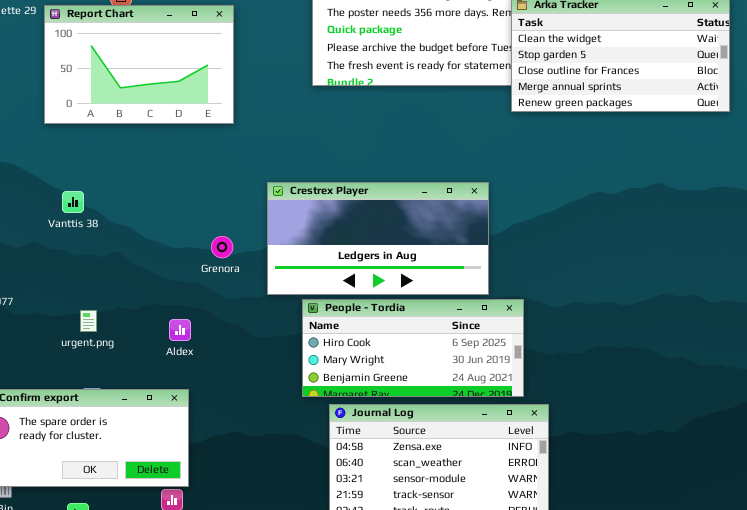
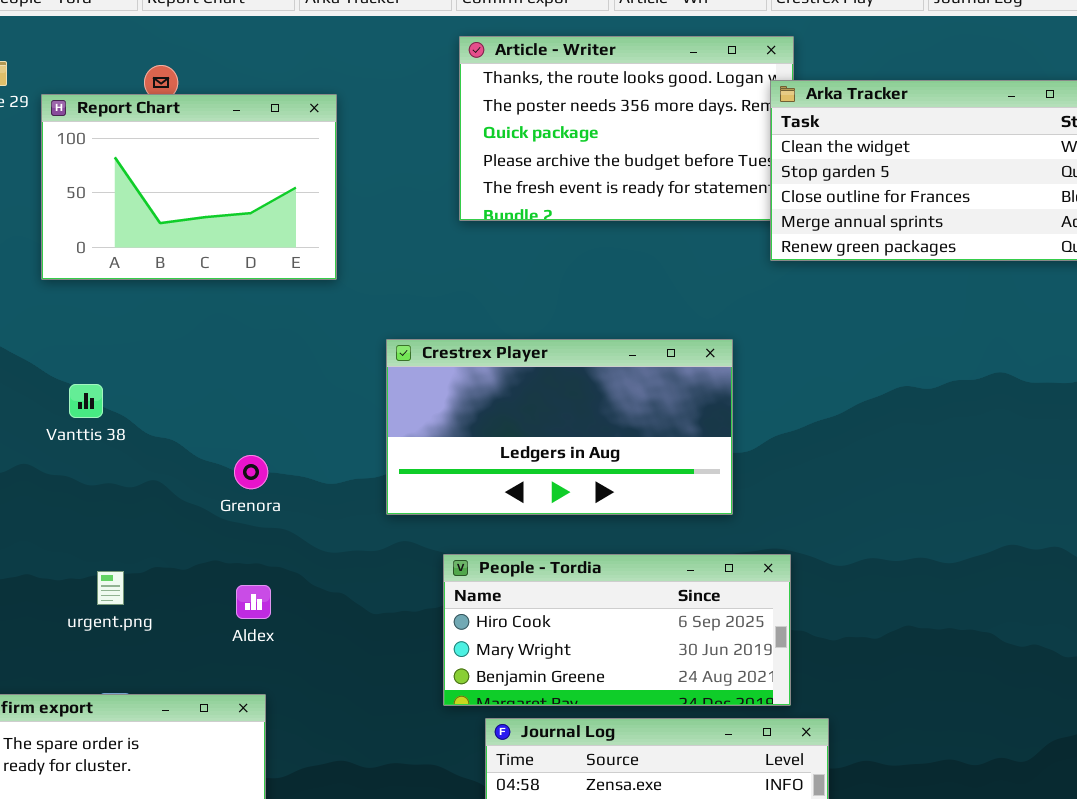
Crestrex Player: [267,182,489,295] -> [386,339,733,515], moved
Grenora: [211,236,233,258] -> [234,455,268,489], moved

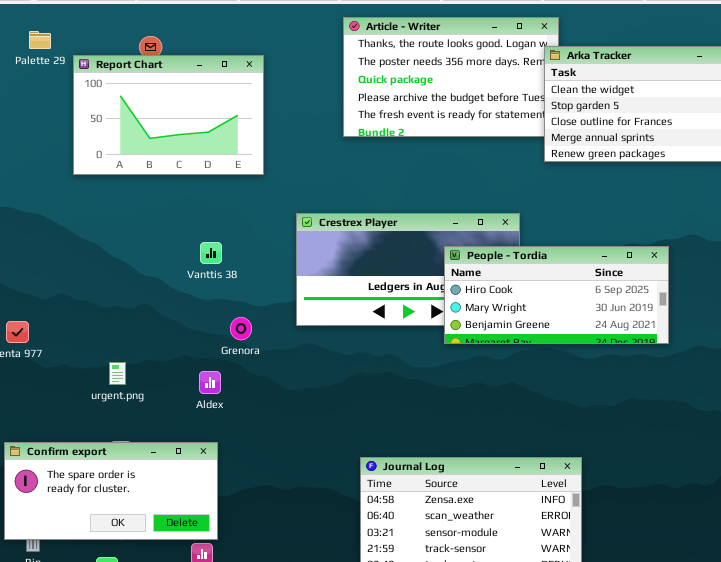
Vanttis 38: [69,384,103,418] -> [200,242,222,264], moved
Grenora: [234,455,268,489] -> [230,317,252,340], moved
People - Tordia: [443,554,791,706] -> [444,246,669,344], moved

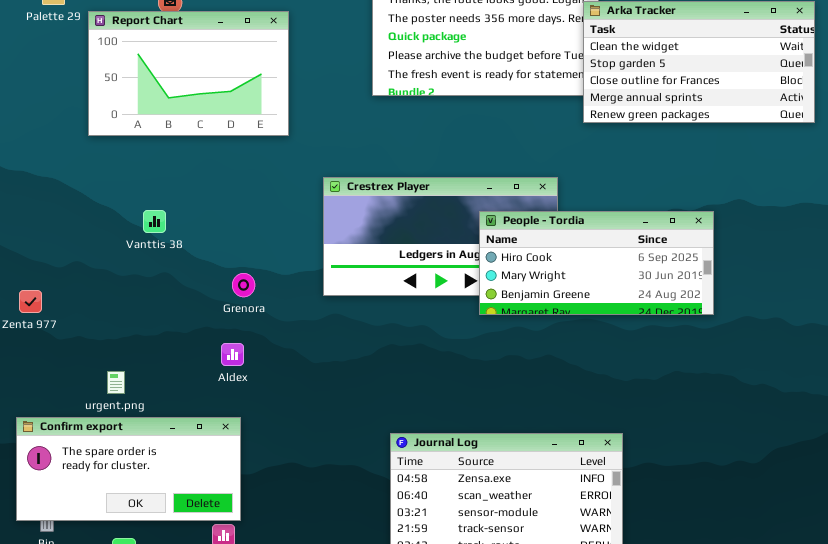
Vanttis 38: [200,242,222,264] -> [143,210,166,233], moved
Grenora: [230,317,252,340] -> [232,273,255,297], moved
urgent.png: [109,362,126,385] -> [107,371,125,394], moved

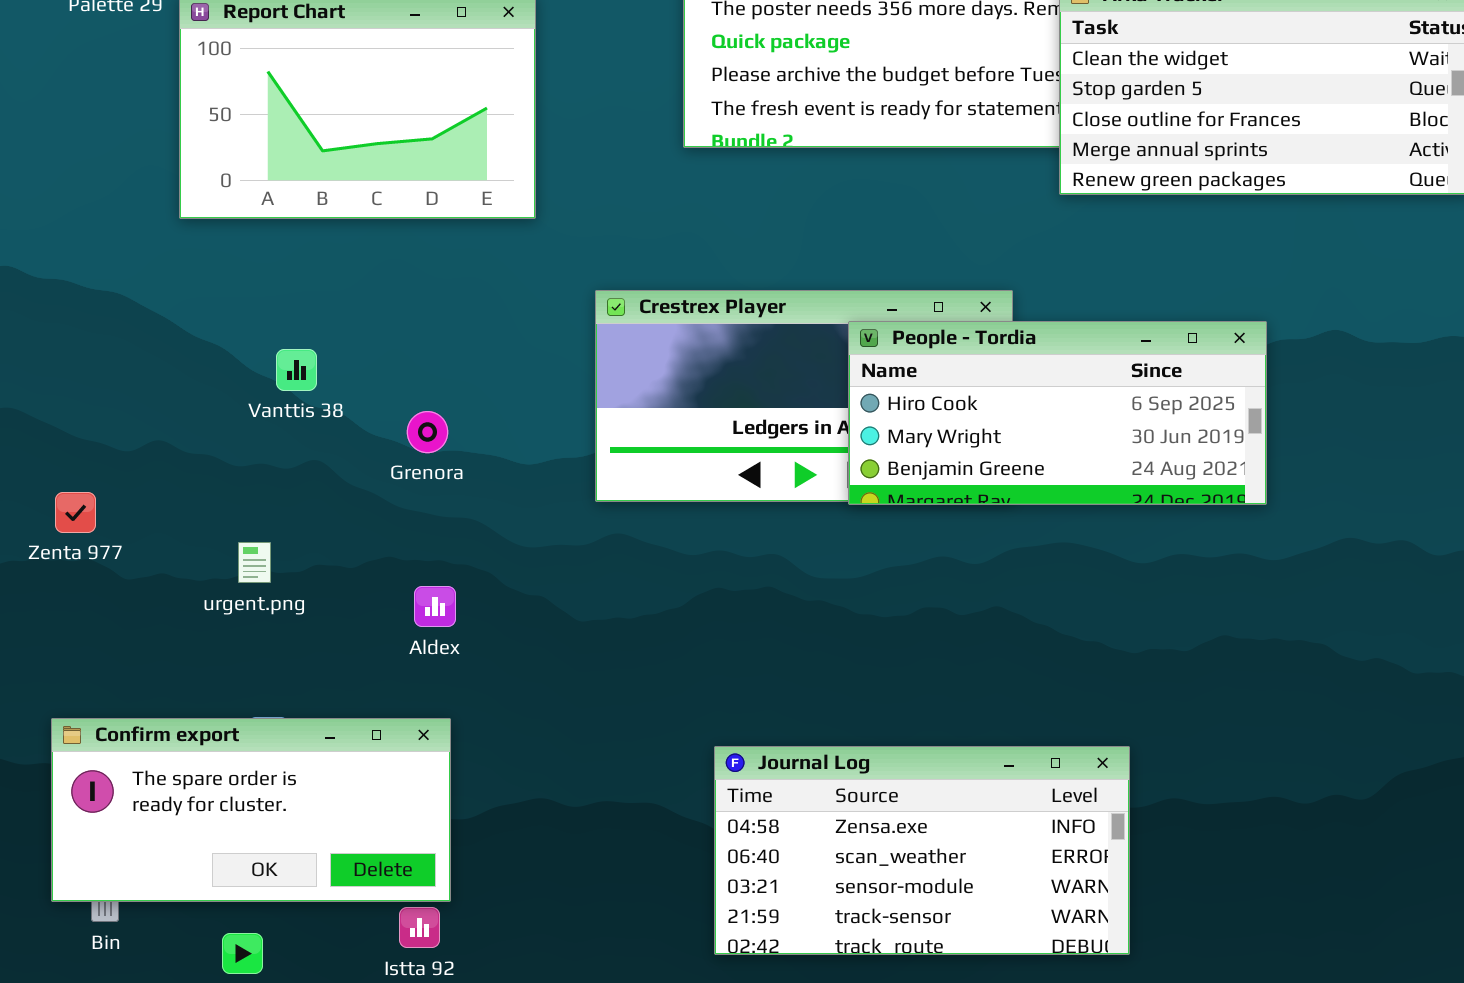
People - Tordia: [479,211,714,315] -> [848,321,1267,505], moved
Grenora: [232,273,255,297] -> [407,411,448,453], moved
urgent.png: [107,371,125,394] -> [238,542,271,583], moved

